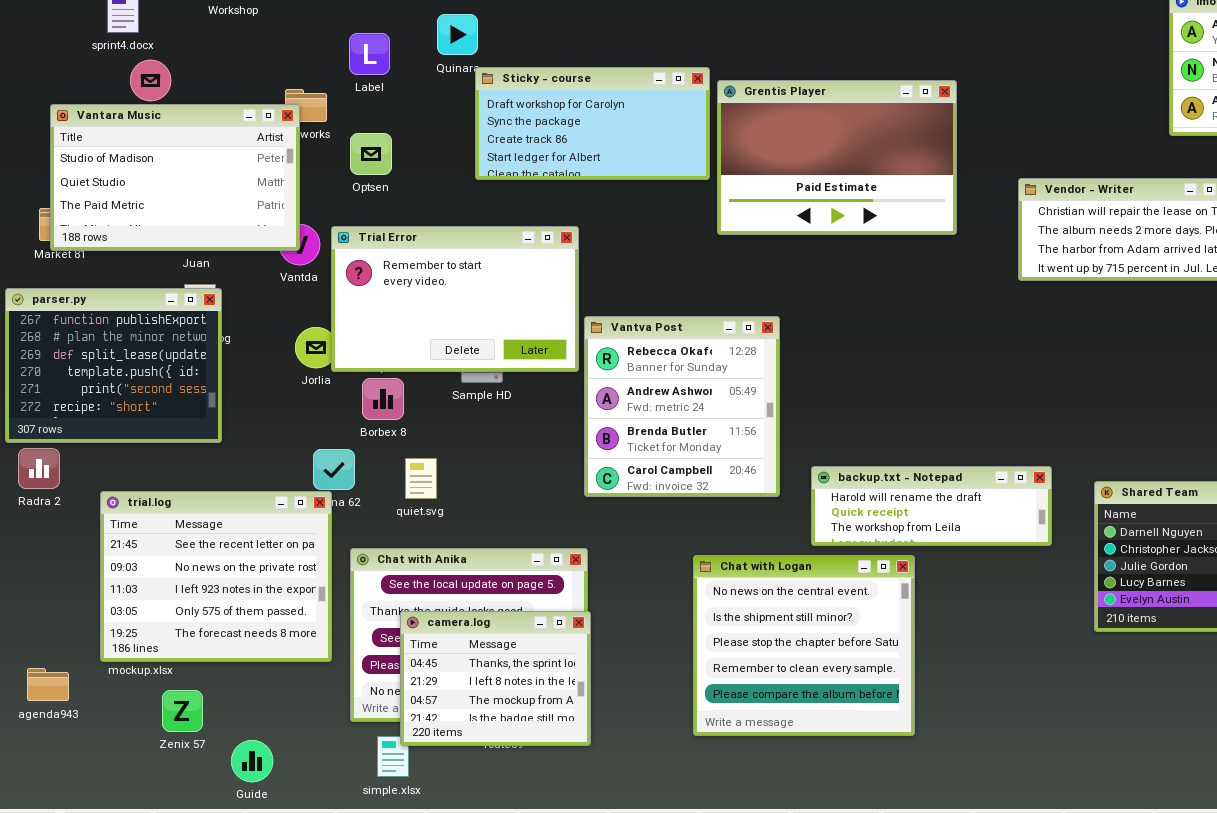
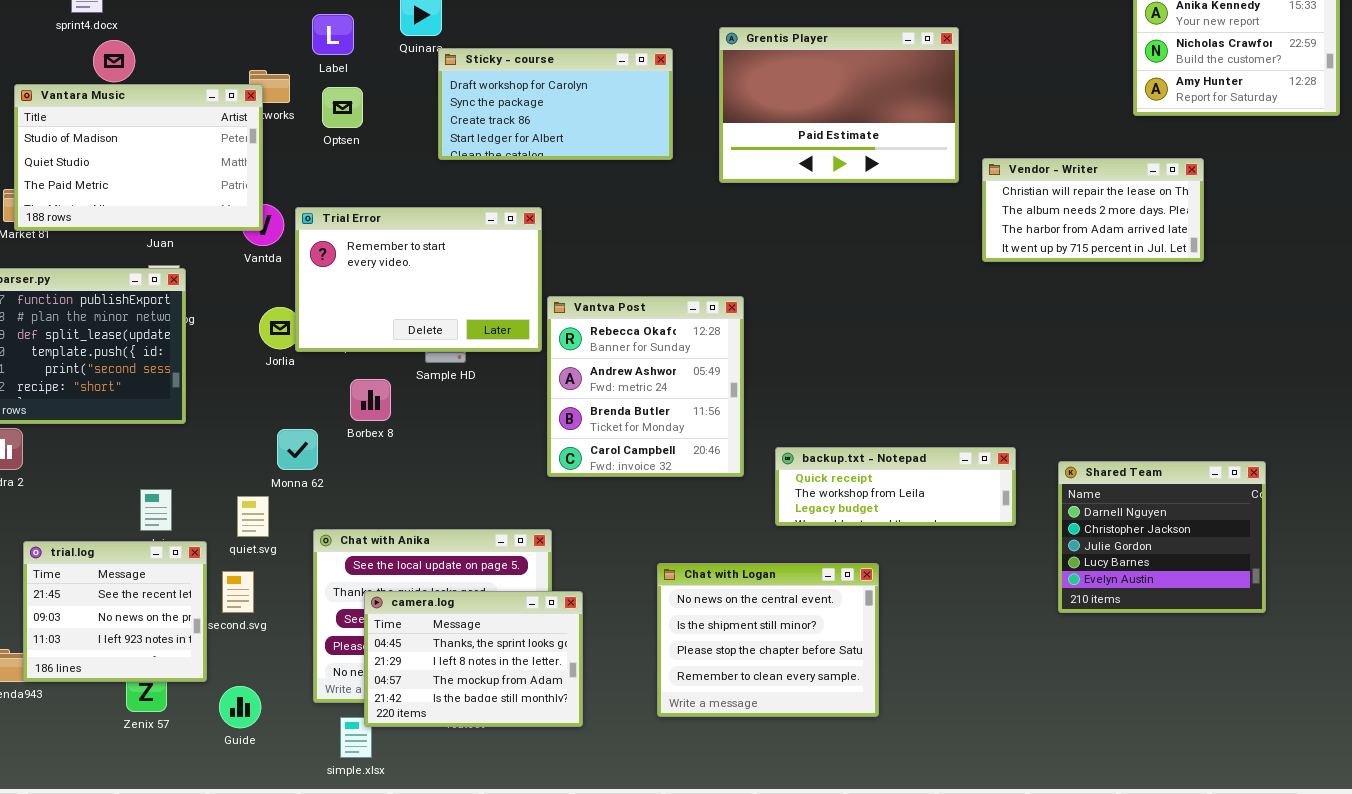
Grentis Player: [717,80,957,235] -> [719,27,959,183], moved
Optsen: [350,133,392,175] -> [322,87,363,128], moved
Borbex 8: [362,378,404,420] -> [350,379,391,421], moved
quiet.svg: [405,458,437,499] -> [237,496,269,537], moved
backup.txt - Notepad: [811,466,1052,546] -> [775,447,1016,526], scrolled down 1 row
trial.log: [100,491,332,662] -> [23,541,207,682], moved, resized
Chat with Logan: [693,555,915,736] -> [657,563,879,717], resized
camera.log: [400,611,591,746] -> [364,591,583,727], resized
Guide: [231,740,273,782] -> [219,686,261,728], moved

